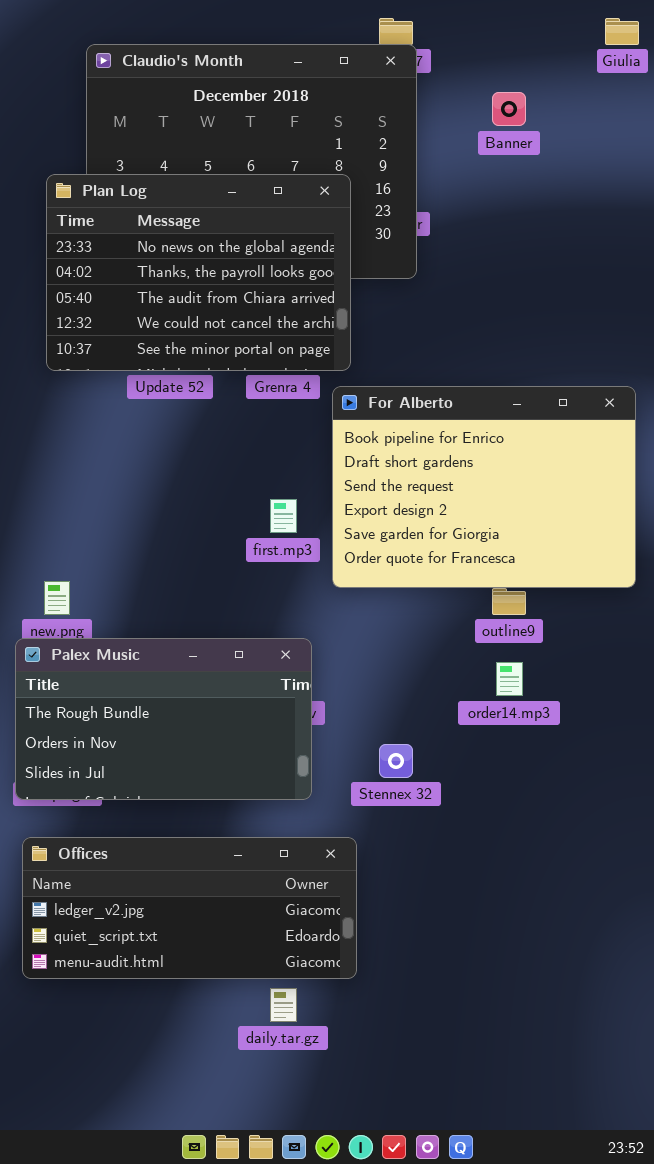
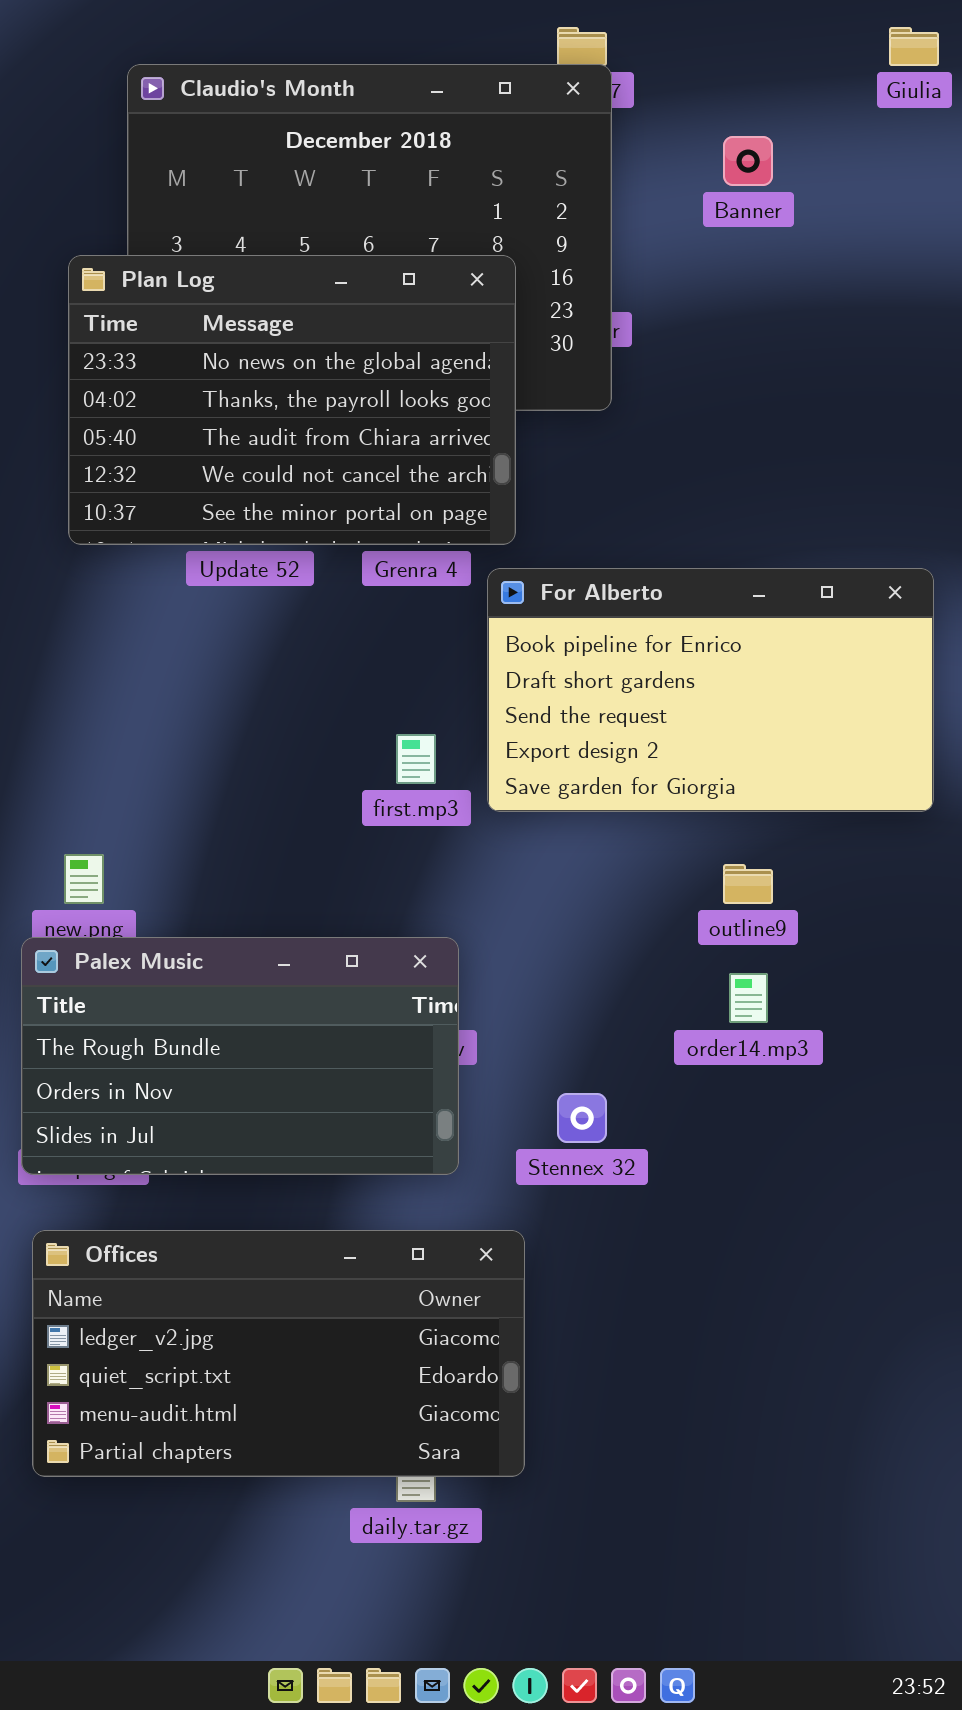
For Alberto: [332,386,636,588] -> [487,568,934,812], resized
Offices: [22,837,357,979] -> [32,1230,525,1477], resized

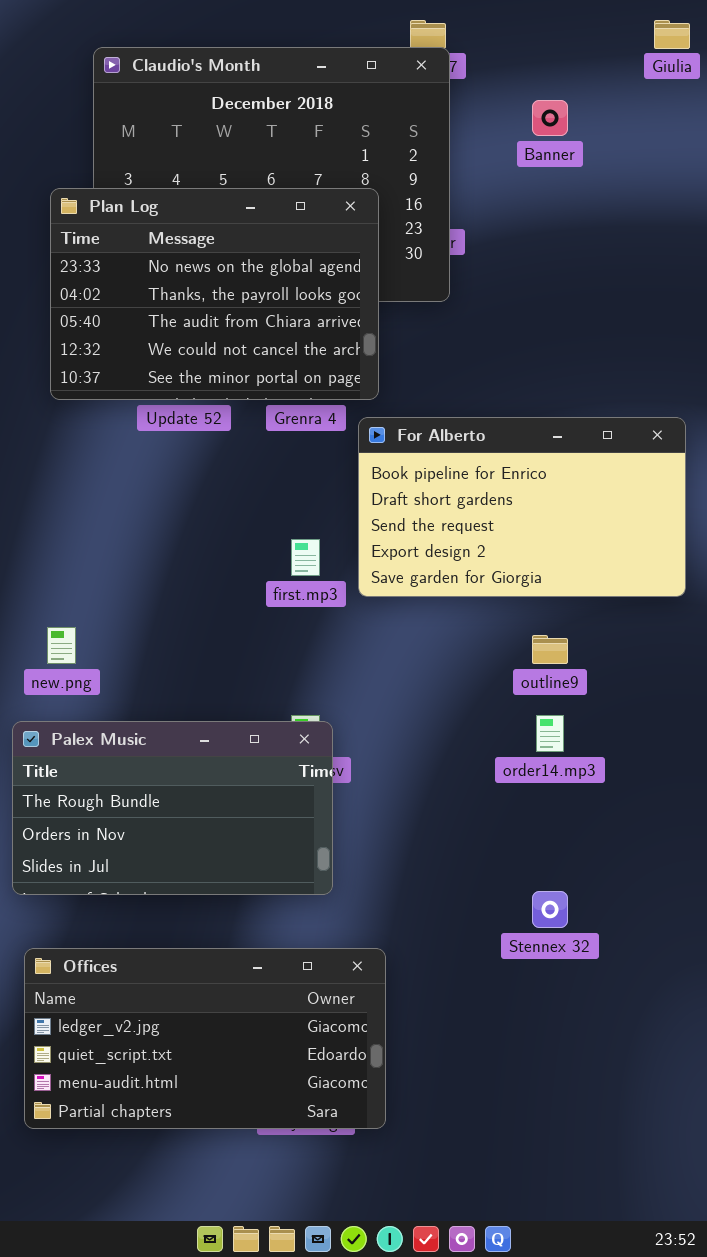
Palex Music: [21,937,459,1175] -> [12,721,333,895], moved
Stennex 32: [557,1093,607,1143] -> [532,891,568,928], moved
Offices: [32,1230,525,1477] -> [24,948,386,1129], moved

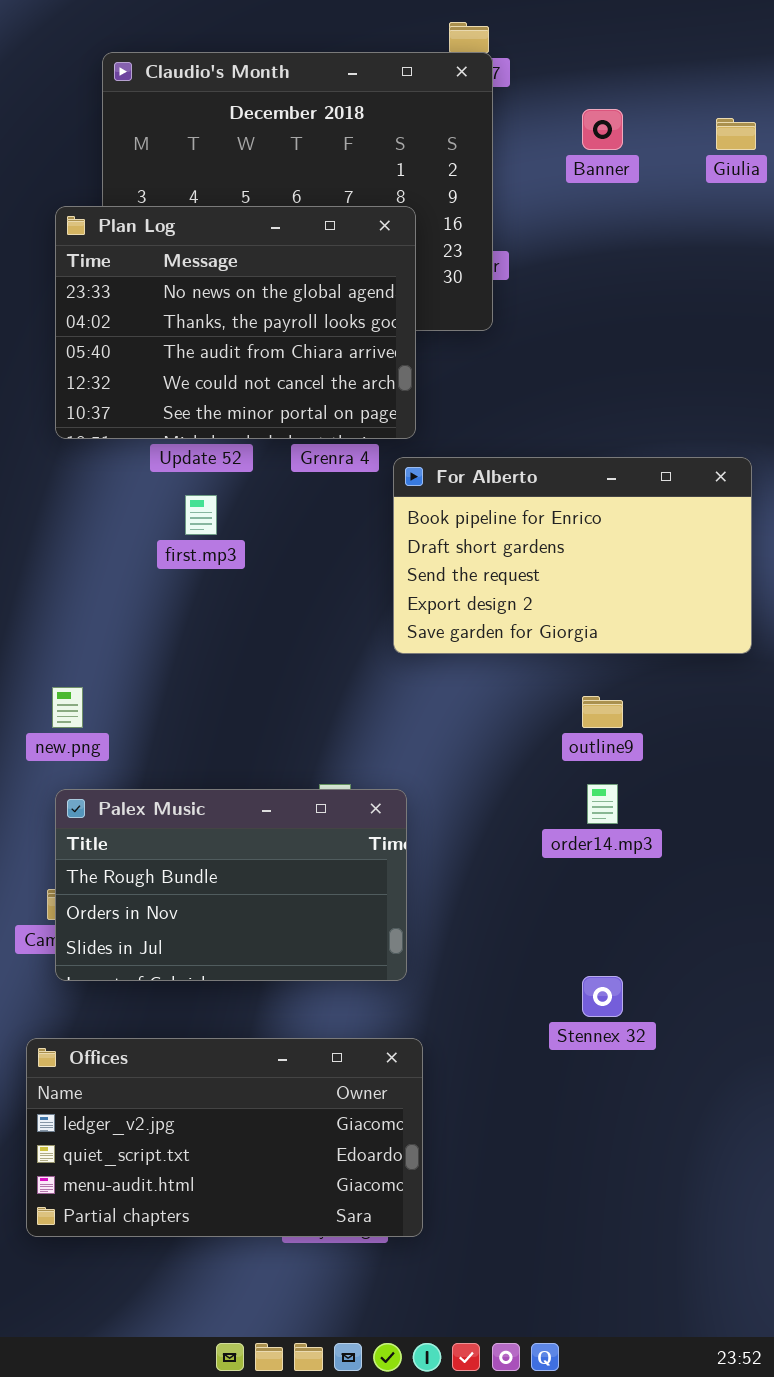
Giulia: [654,20,690,49] -> [716,118,756,150], moved
first.mp3: [291,539,320,576] -> [185,495,217,535], moved
Palex Music: [12,721,333,895] -> [55,789,407,981], moved

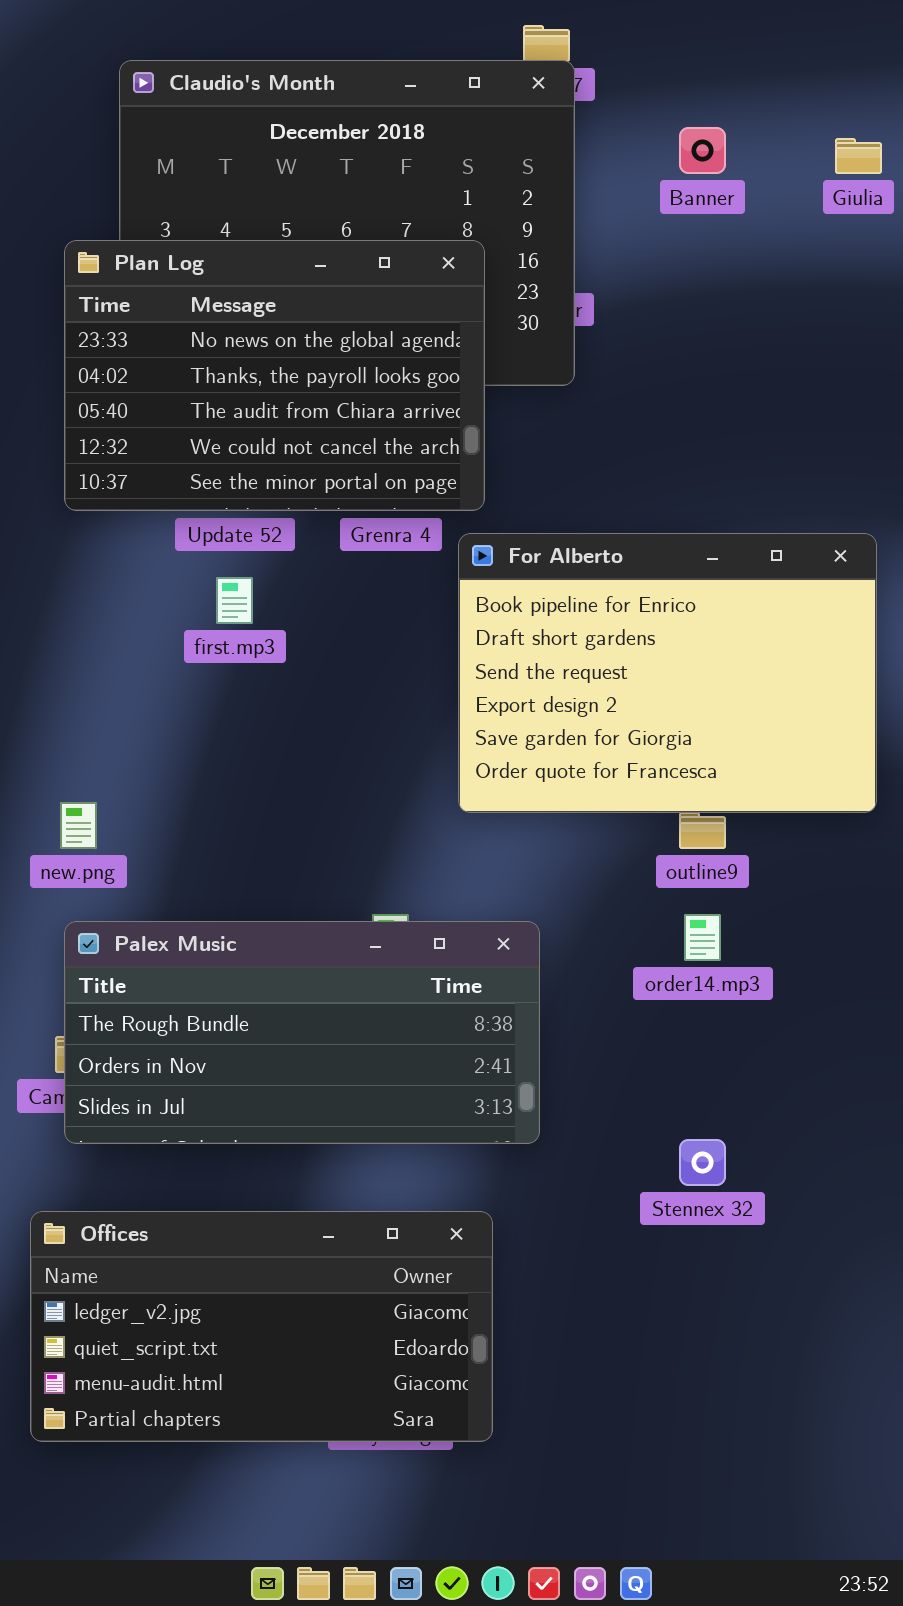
For Alberto: [393,457,752,654] -> [458,533,877,813], resized
Palex Music: [55,789,407,981] -> [64,921,540,1144], resized

